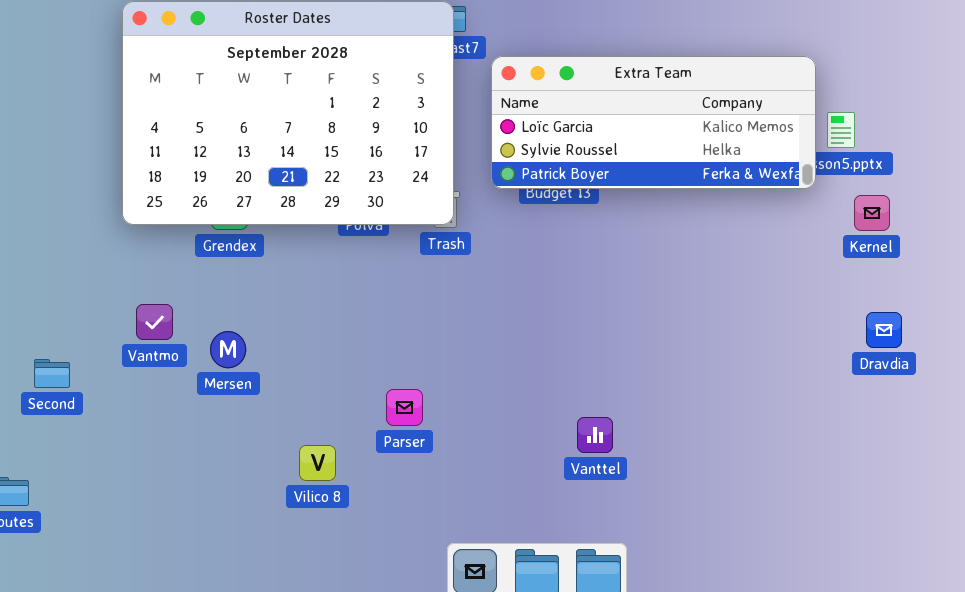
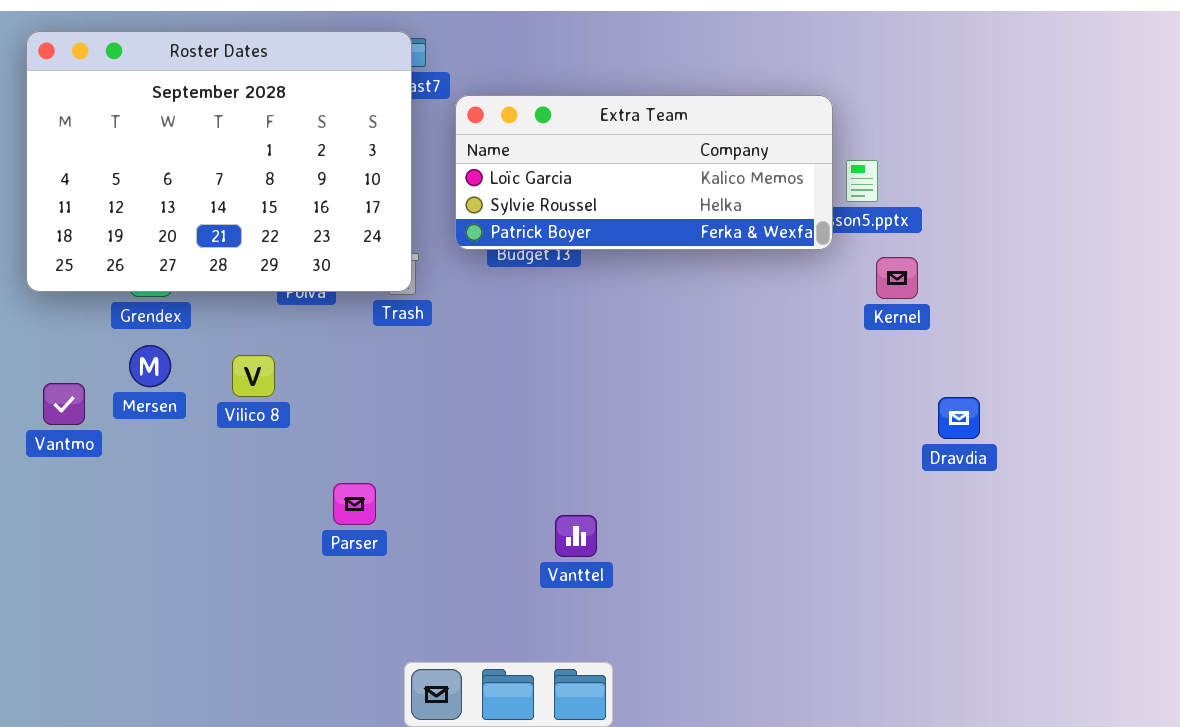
Dravdia: [866,312,902,348] -> [938,397,980,439], moved
Mersen: [210,331,246,368] -> [129,345,171,387], moved
Vilico 8: [299,445,336,481] -> [232,355,275,397], moved

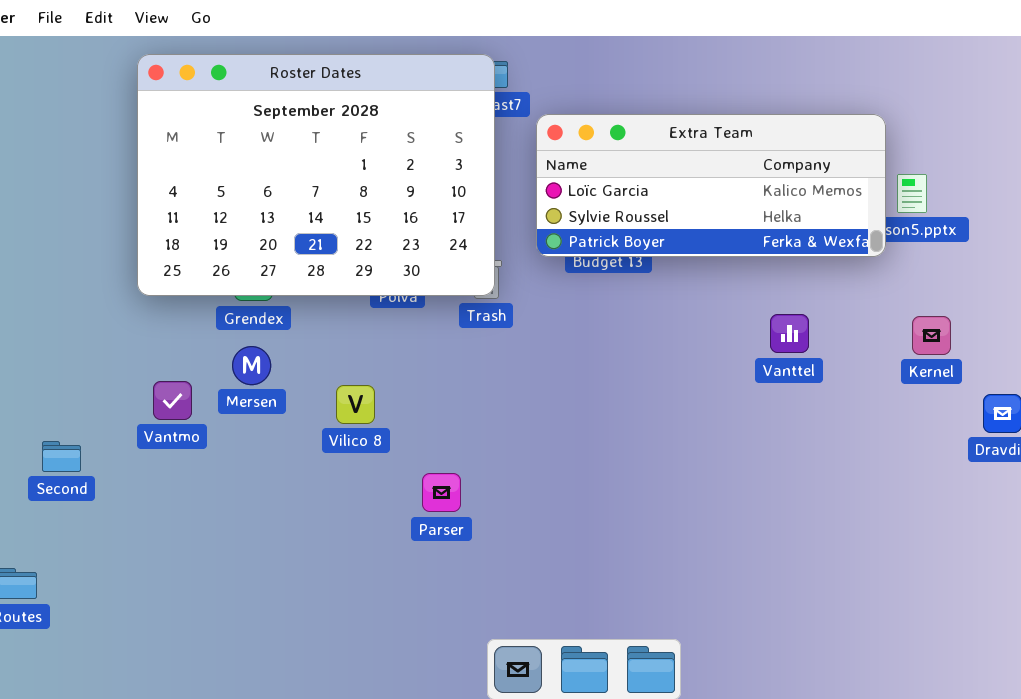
Kernel: [876,257,918,299] -> [912,316,951,355], moved
Vilico 8: [232,355,275,397] -> [336,385,375,424], moved
Vanttel: [555,515,597,557] -> [770,314,809,353], moved

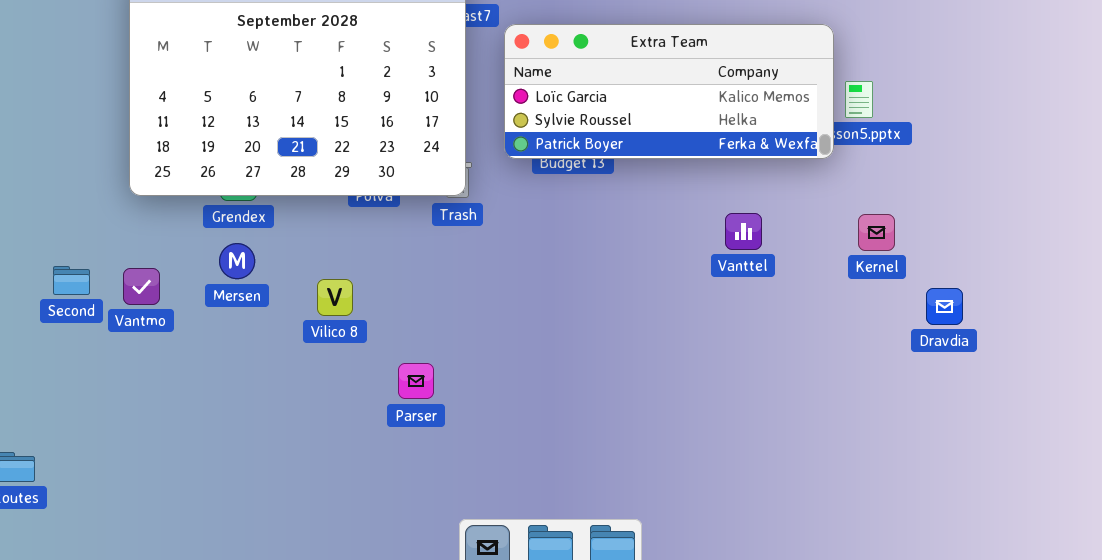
Vantmo: [153,381,192,420] -> [123,268,160,305], moved
Second: [42,441,81,472] -> [53,266,90,295], moved

